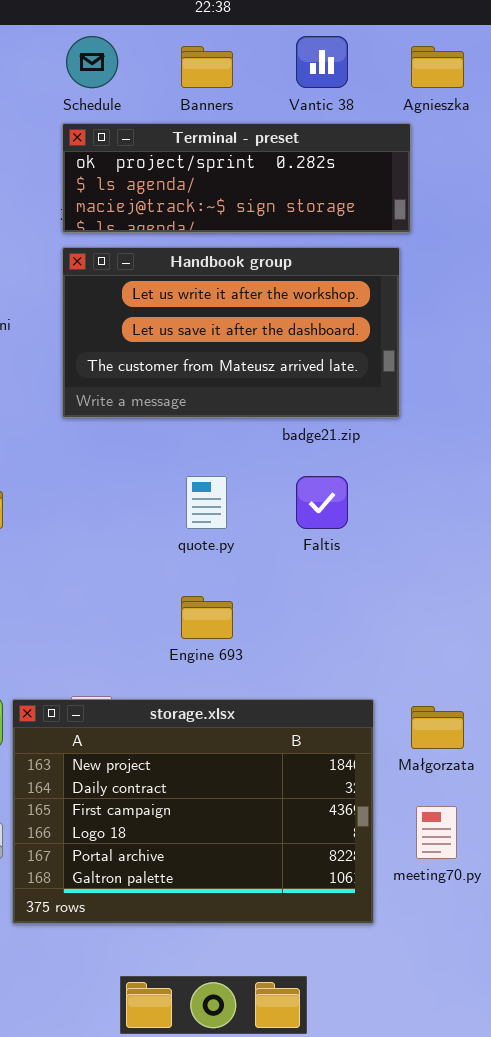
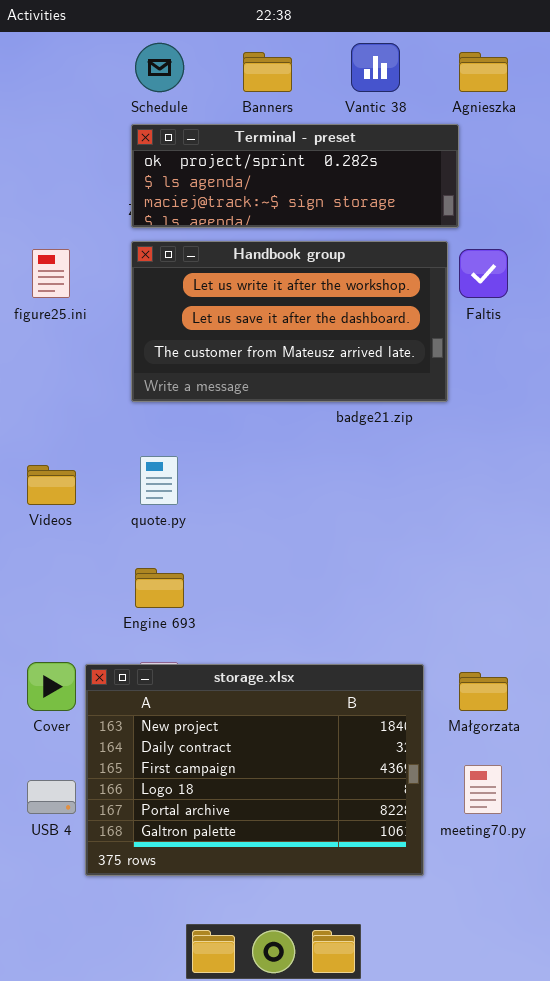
quote.py: [186,476,227,529] -> [140,456,178,505], moved
Faltis: [296,476,348,529] -> [459,249,508,298], moved
Engine 693: [181,596,233,639] -> [135,568,184,608], moved

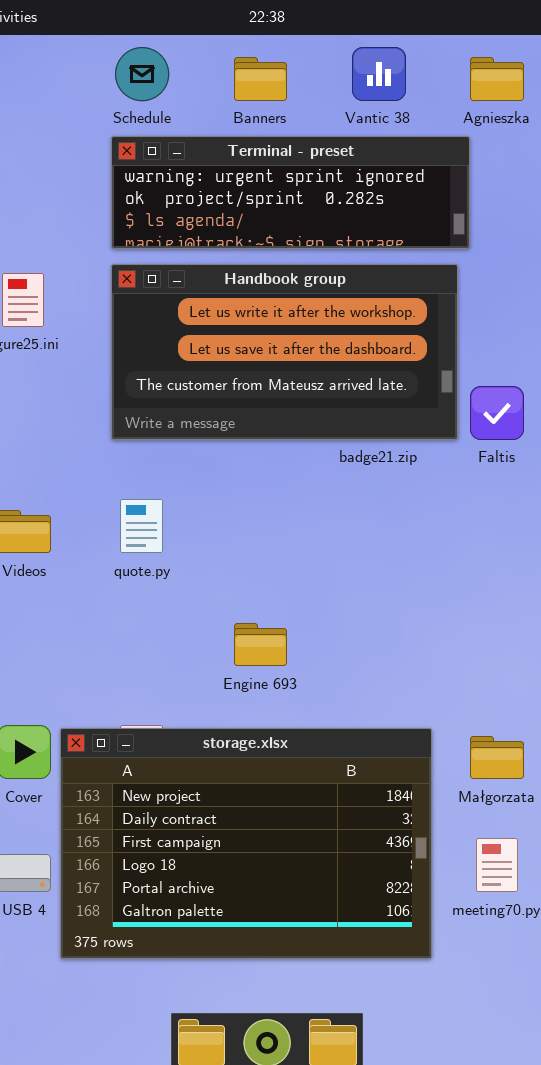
Terminal - preset: [131,124,459,228] -> [111,136,470,249], scrolled up 1 row
Faltis: [459,249,508,298] -> [470,386,524,440], moved
Engine 693: [135,568,184,608] -> [234,623,287,666], moved

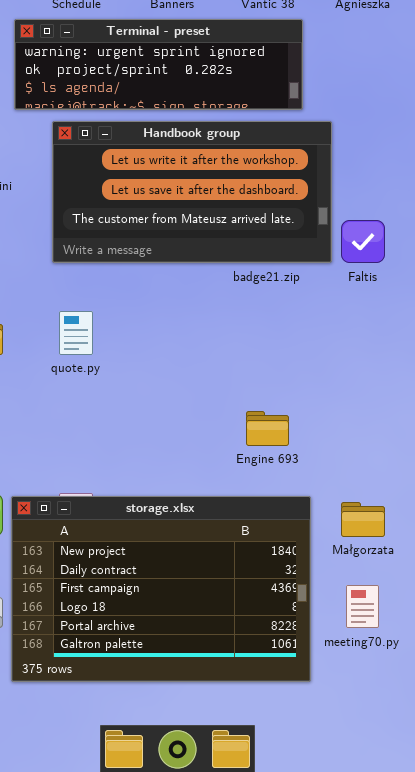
Terminal - preset: [111,136,470,249] -> [14,19,303,110], moved
Engine 693: [234,623,287,666] -> [246,411,289,446], moved

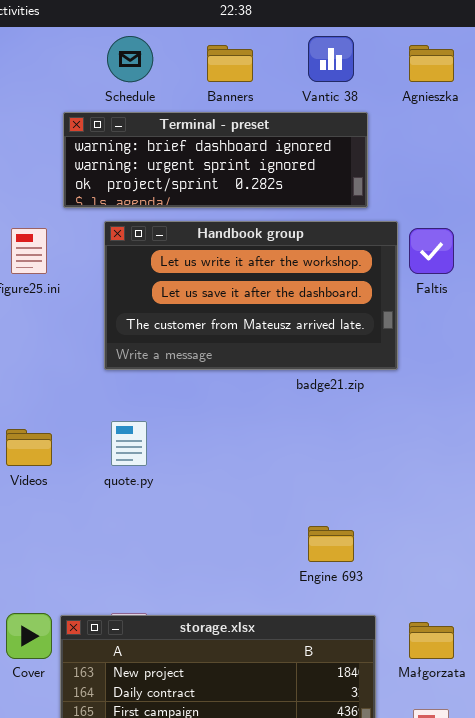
Terminal - preset: [14,19,303,110] -> [63,112,368,208], scrolled up 1 row
Faltis: [341,220,385,263] -> [409,228,454,274], moved

